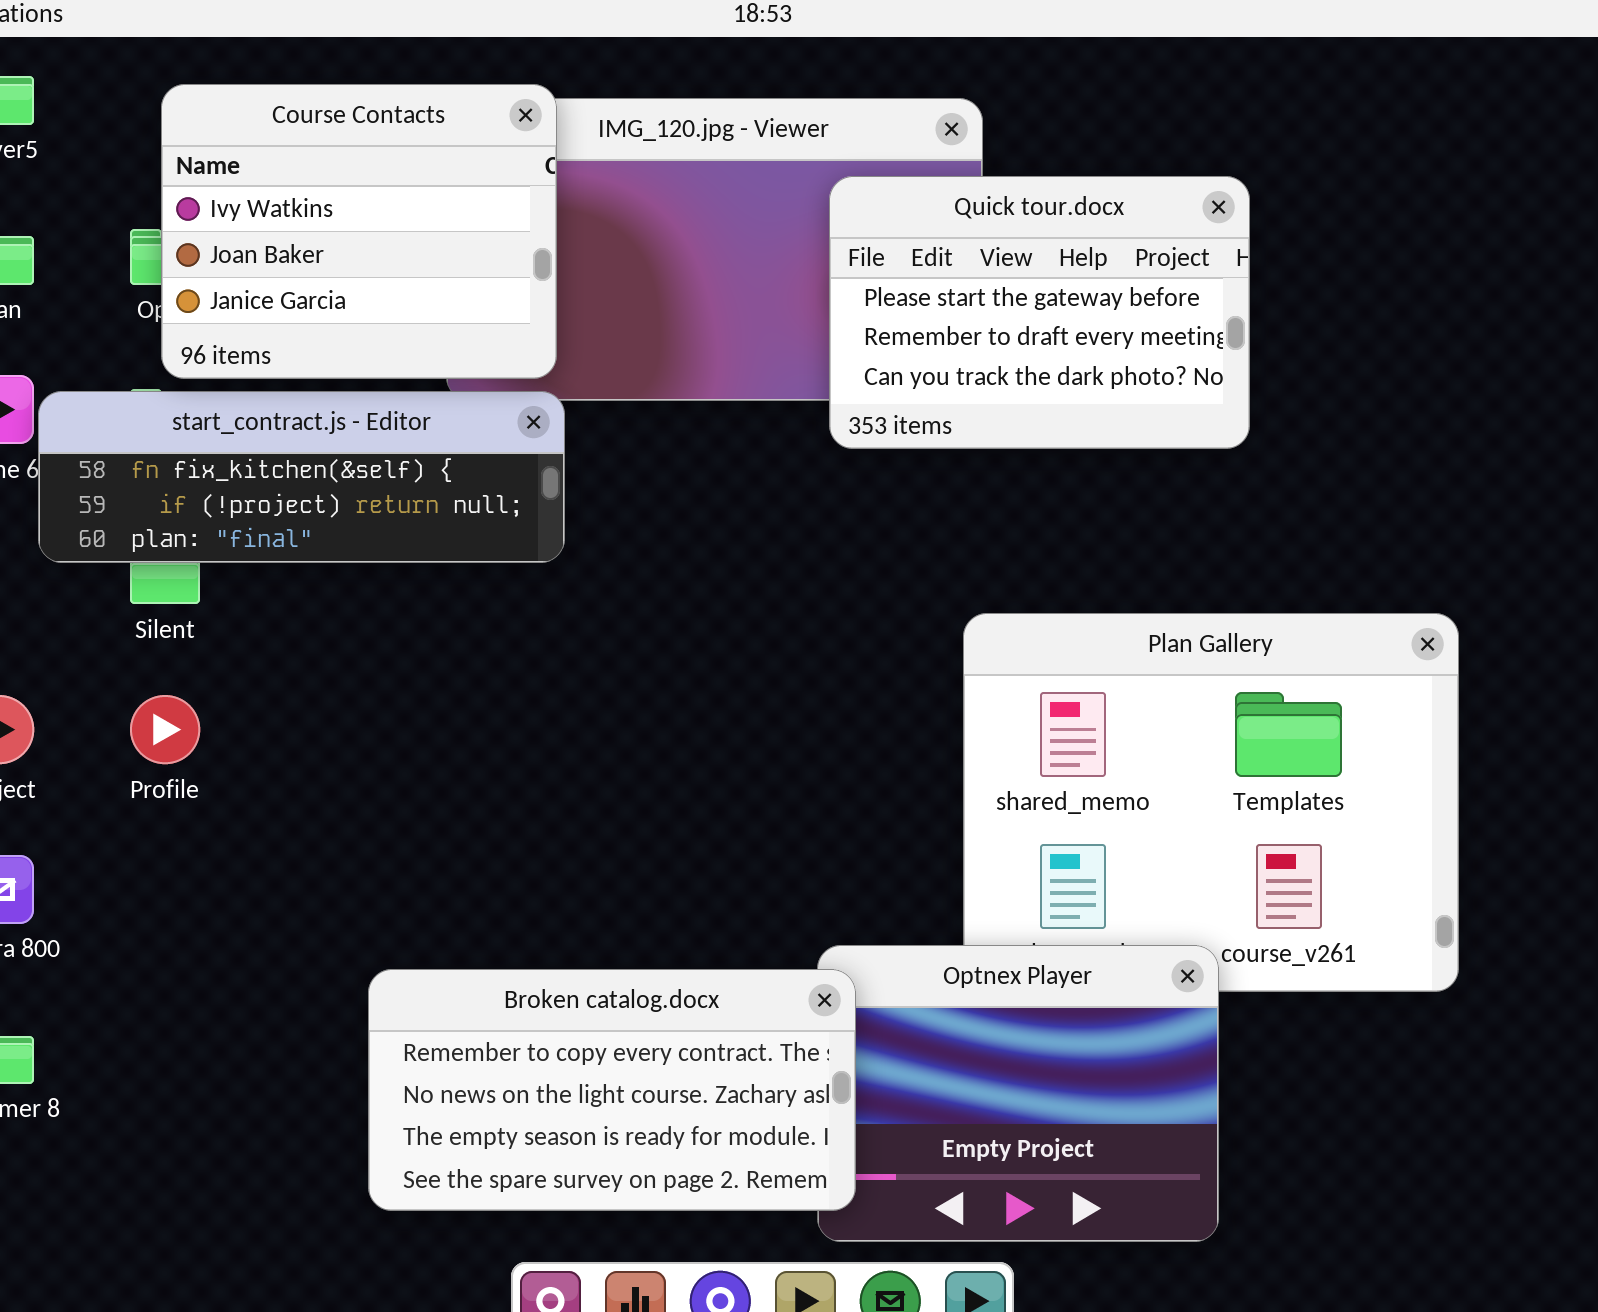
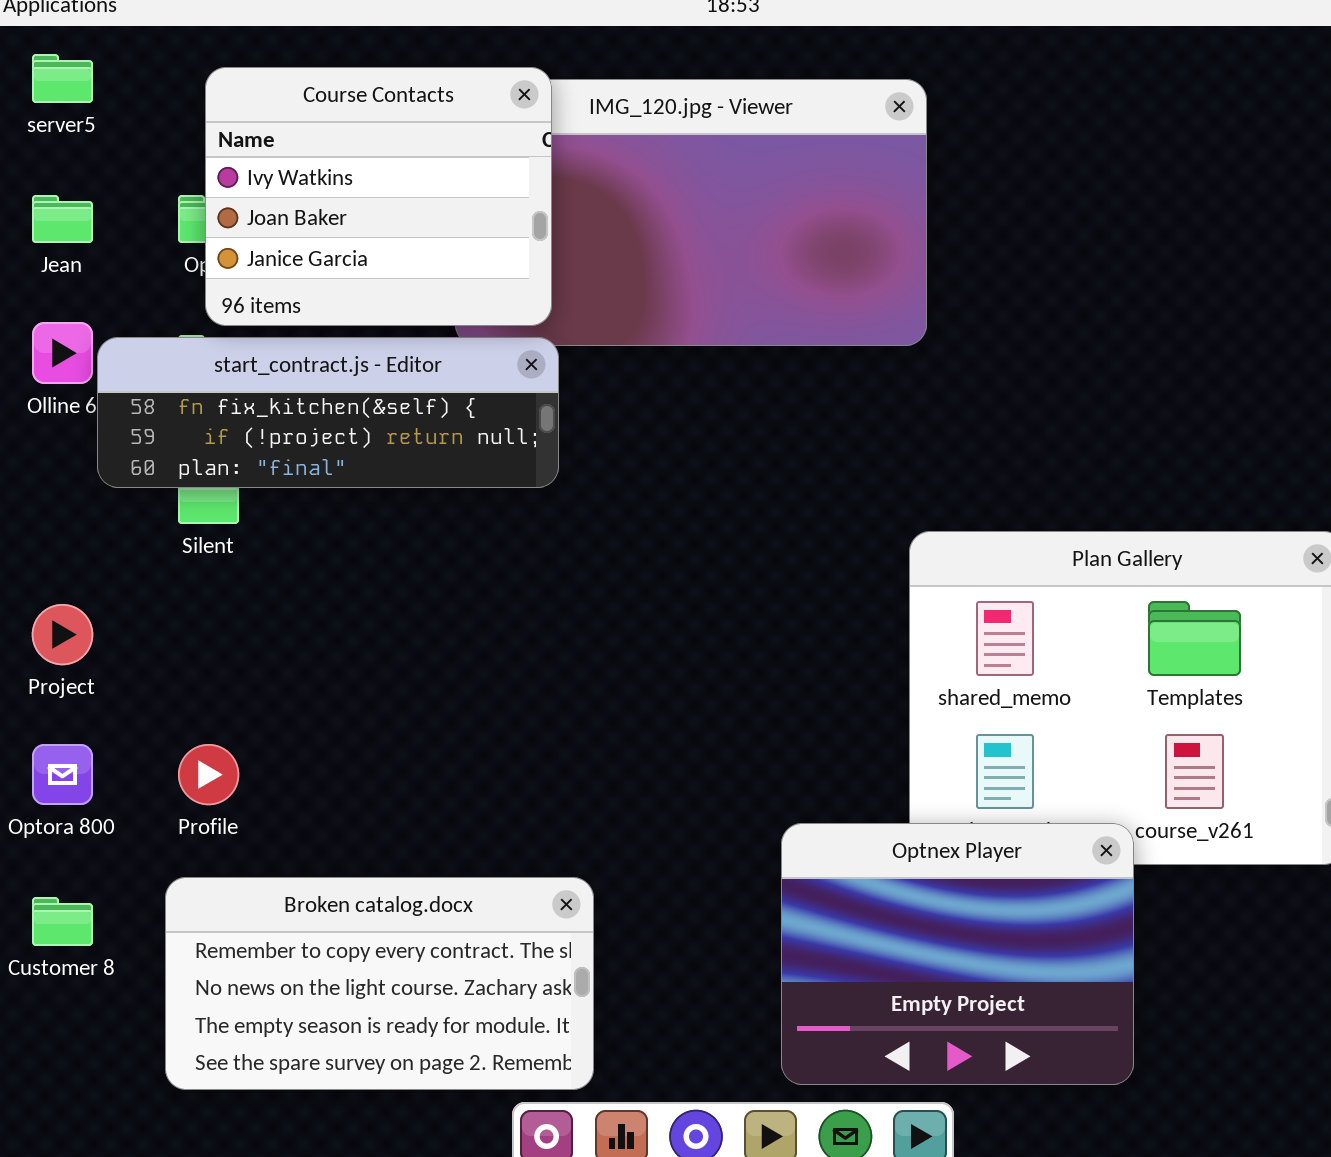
Quick tour.docx: [829,176,1250,449] -> none, closed
Profile: [130,695,200,764] -> [178,744,239,805], moved
Broken catalog.docx: [368,969,856,1211] -> [165,877,594,1090], moved

